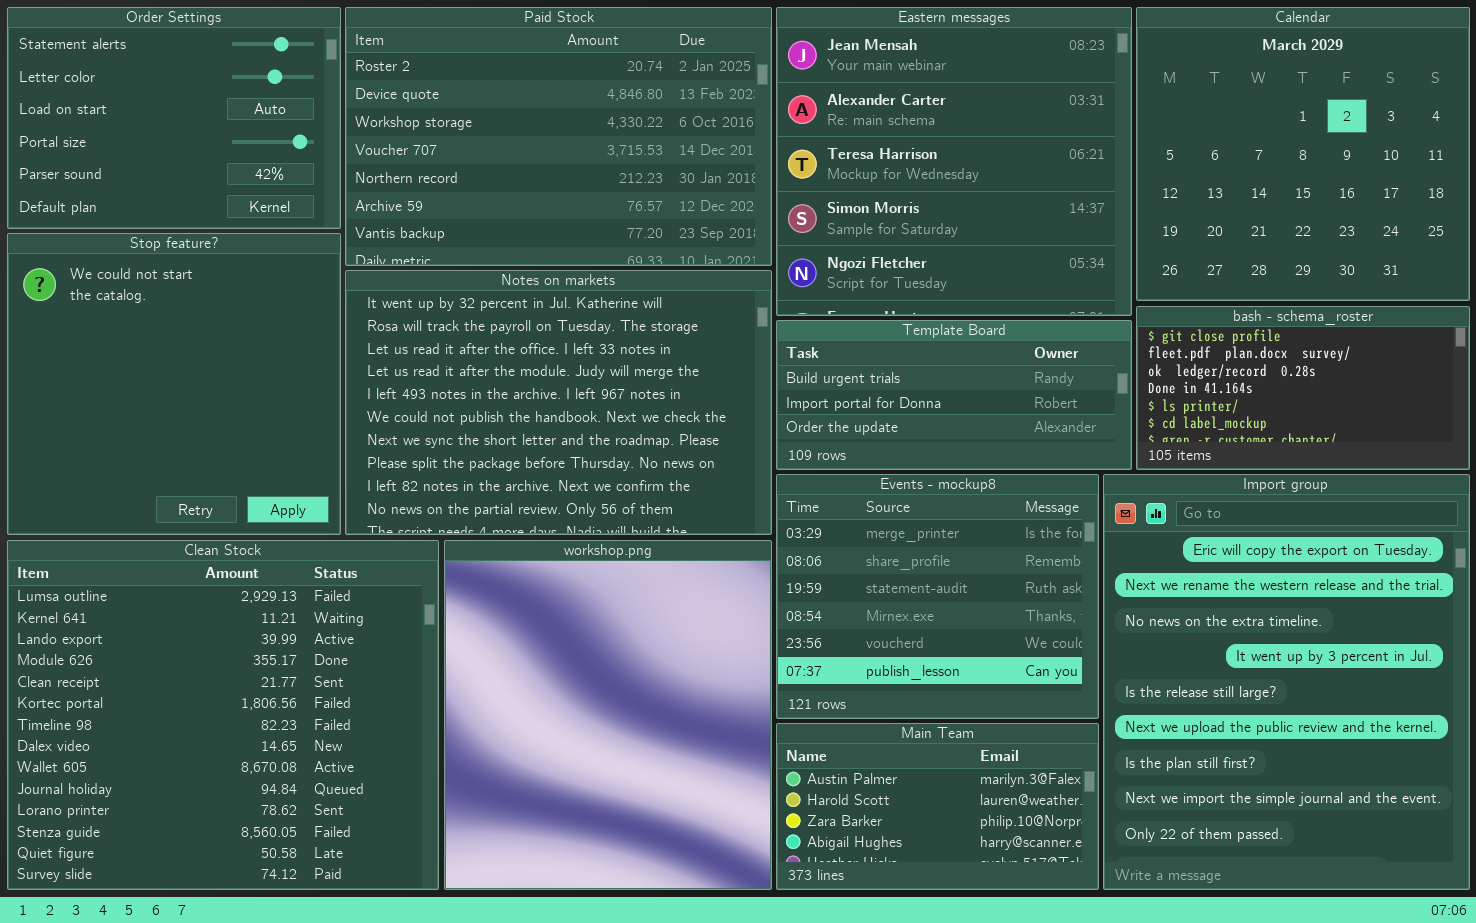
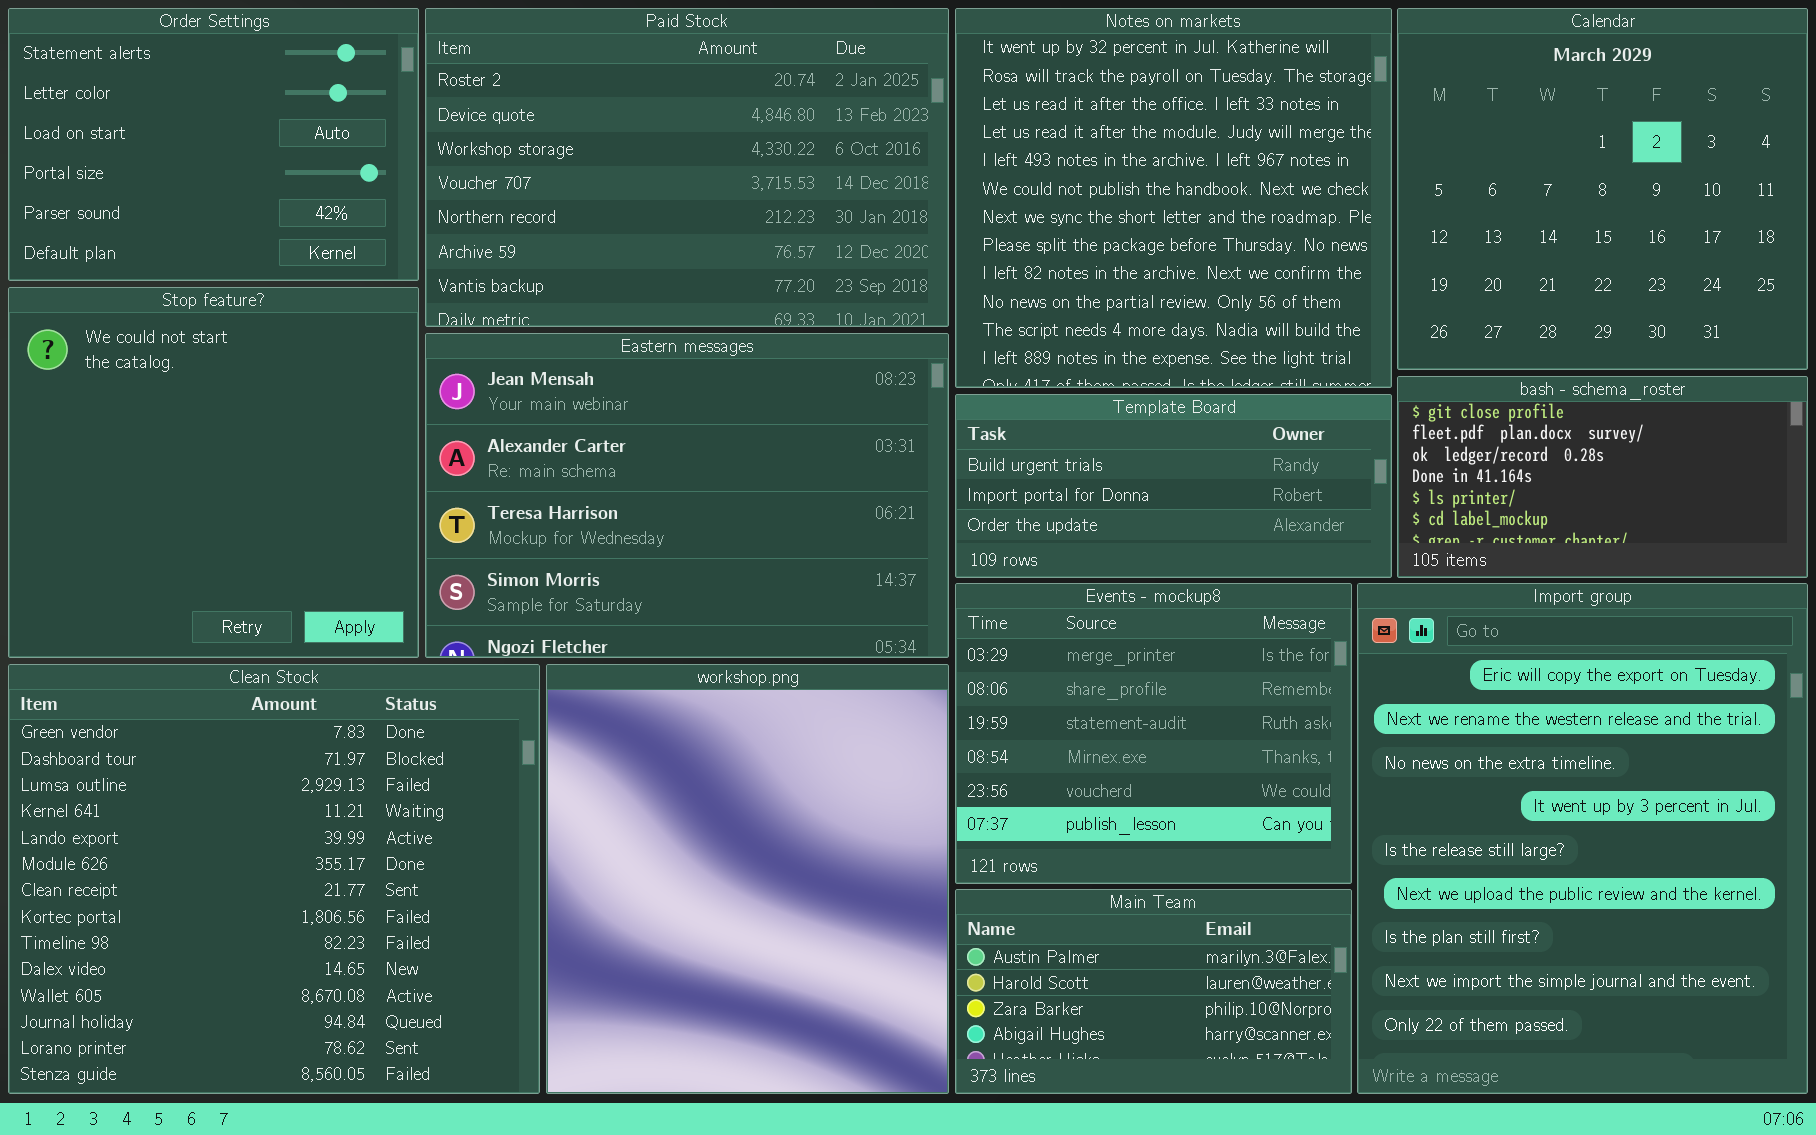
Eastern messages: [776,7,1132,316] -> [425,333,949,658], moved, resized
Notes on markets: [345,270,772,535] -> [955,8,1392,388], moved, resized
Clean Stock: [7,540,439,890] -> [8,664,540,1094], scrolled up 2 rows

